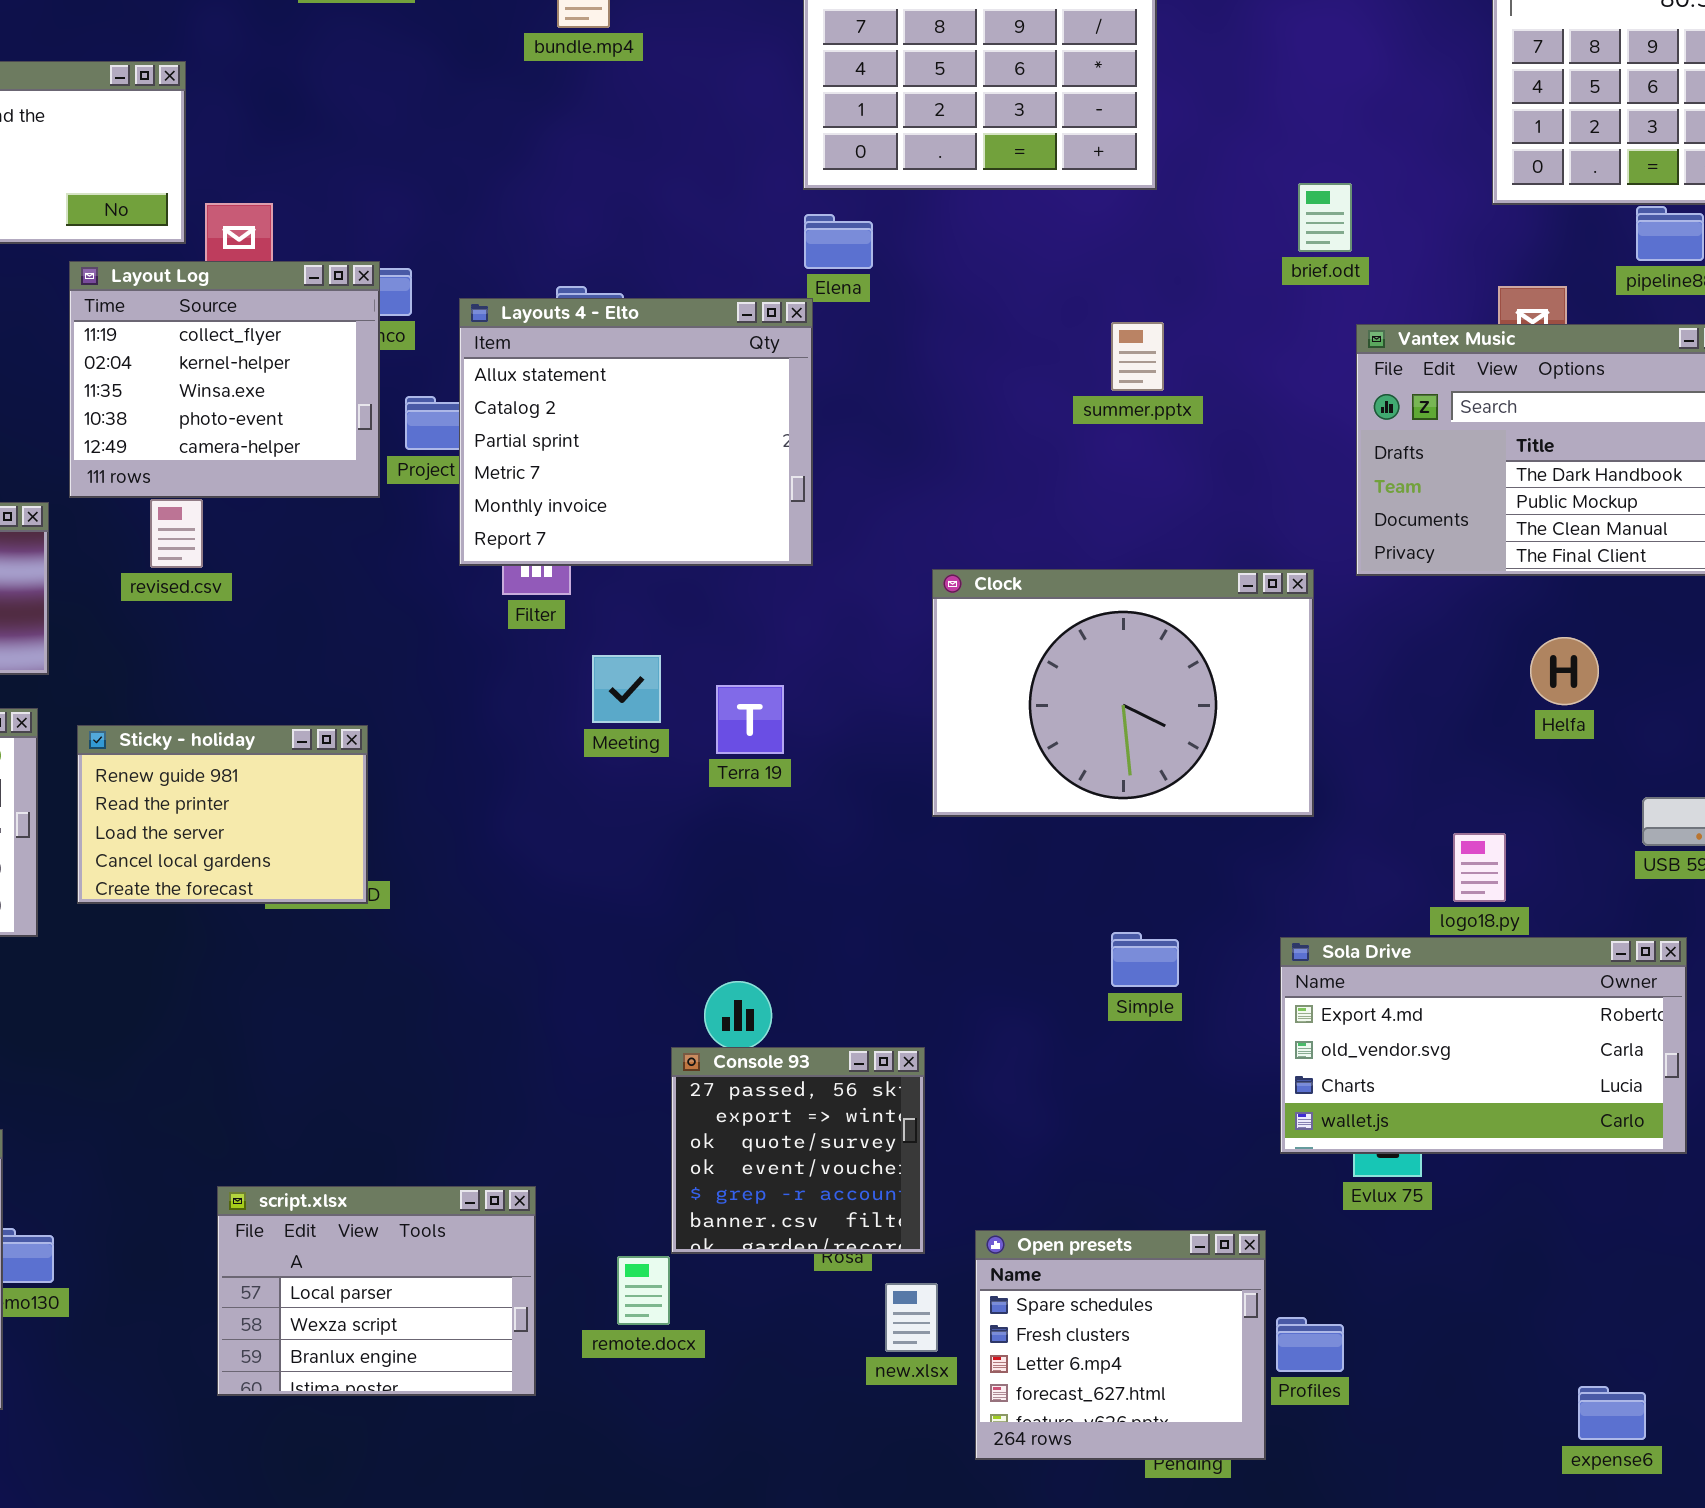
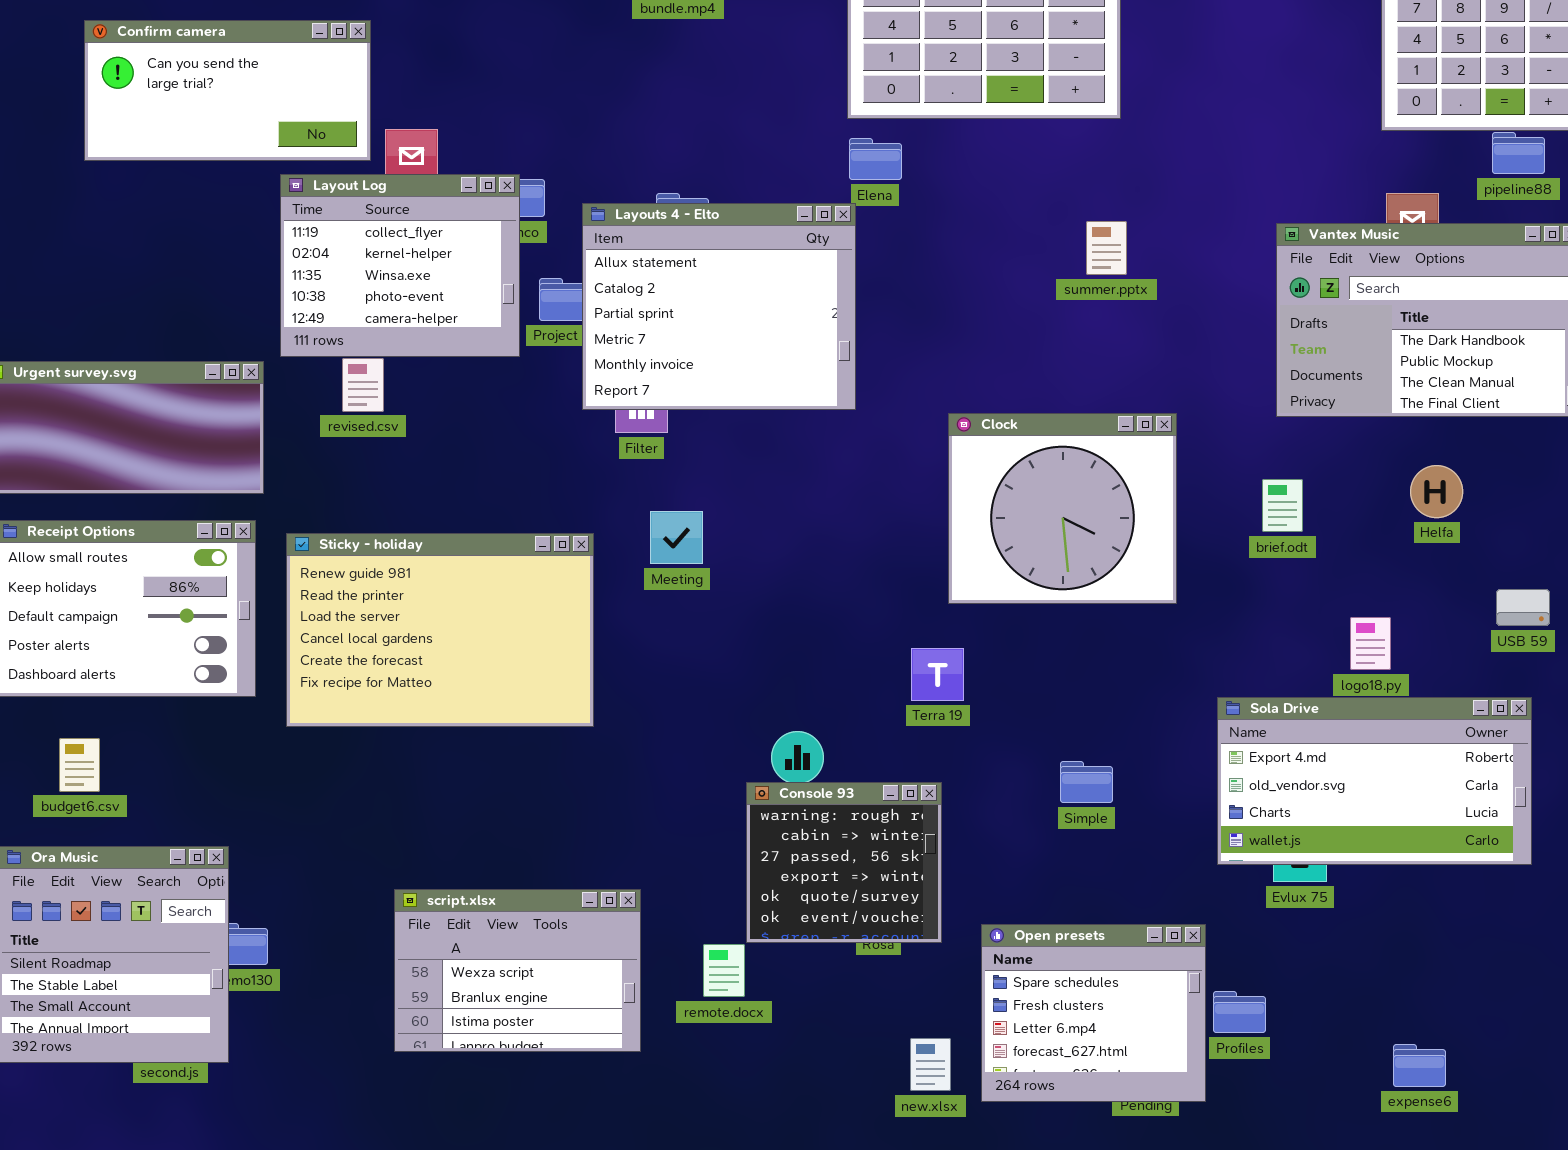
brief.odt: [1298,183,1352,252] -> [1262,479,1303,532], moved
Clock: [932,569,1314,817] -> [948,413,1177,604], resized
Meeting: [592,655,661,723] -> [650,511,703,564], moved
Terra 19: [716,685,784,754] -> [911,648,964,701], moved
Sticky - holiday: [77,725,368,904] -> [286,533,594,727], resized
Simple: [1111,932,1179,987] -> [1060,761,1113,803], moved
Console 93: [671,1047,925,1254] -> [746,782,942,943], scrolled up 2 rows
script.xlsx: [217,1186,536,1396] -> [394,889,641,1052], scrolled down 1 row
new.xlsx: [885,1283,938,1352] -> [910,1038,951,1091], moved
expense6: [1578,1386,1646,1440] -> [1393,1044,1446,1087], moved

